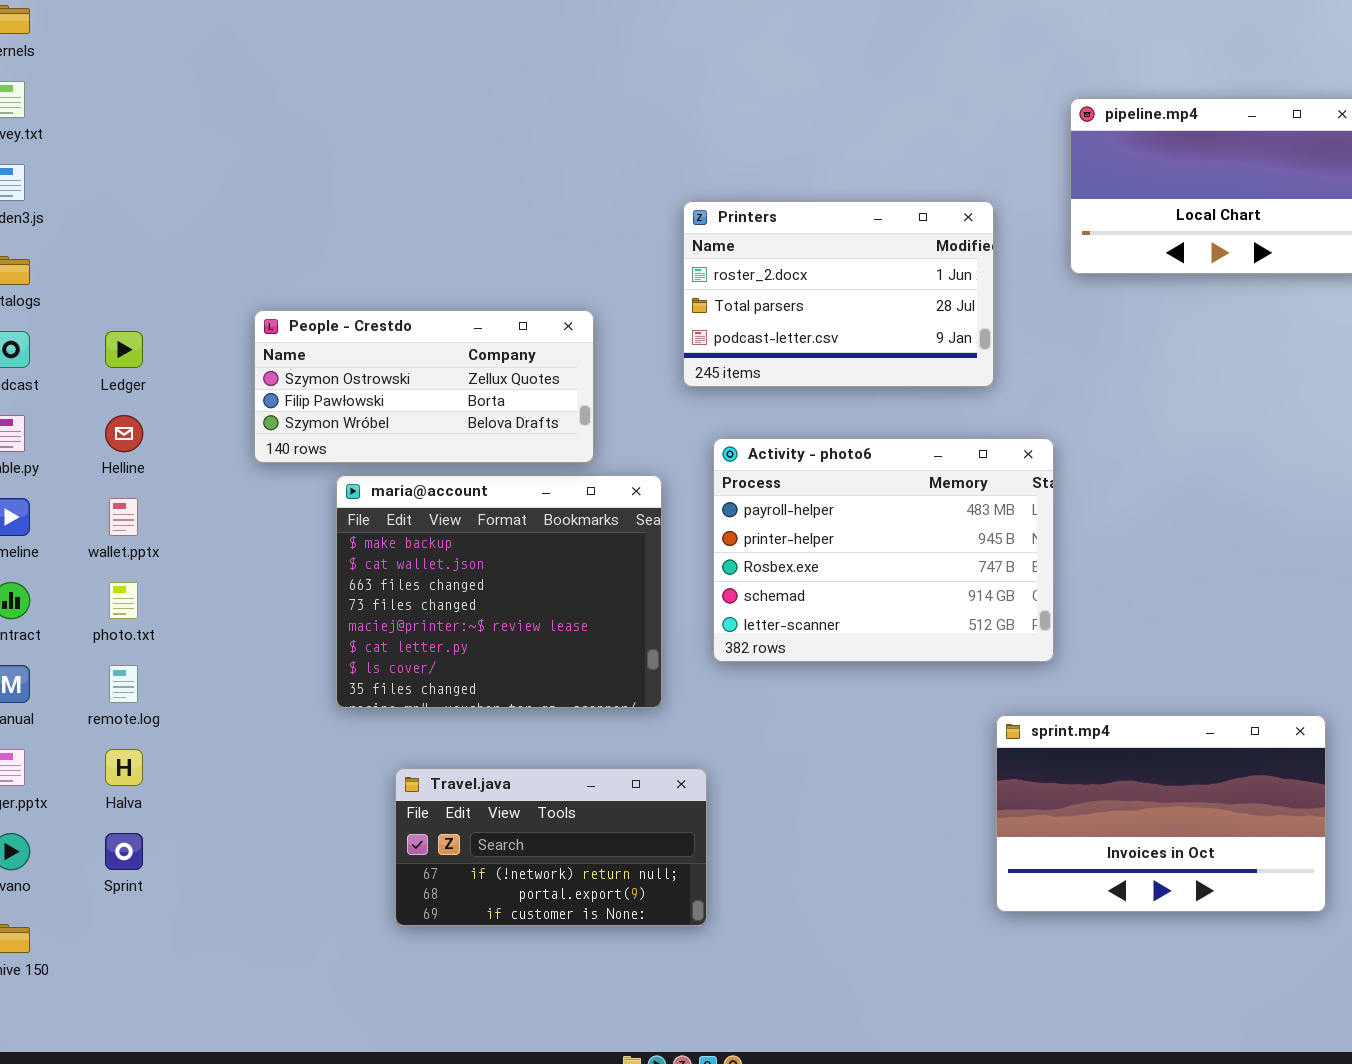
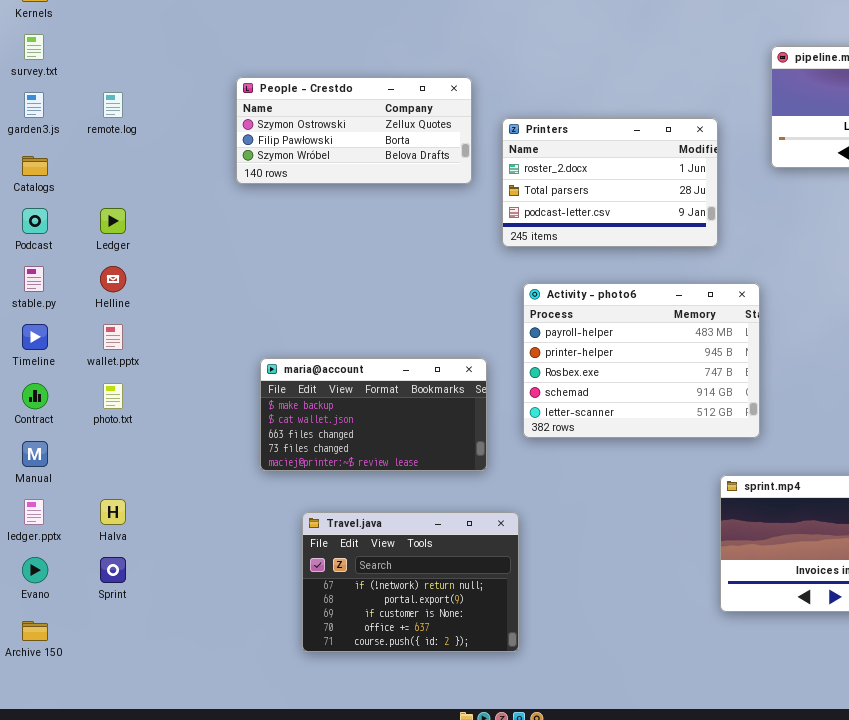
People - Crestdo: [254,310,594,463] -> [236,77,472,184], moved
maria@account: [336,475,662,708] -> [260,358,487,471], resized
remote.log: [109,665,138,703] -> [103,92,123,118], moved
Travel.java: [395,768,707,926] -> [302,512,519,652], resized

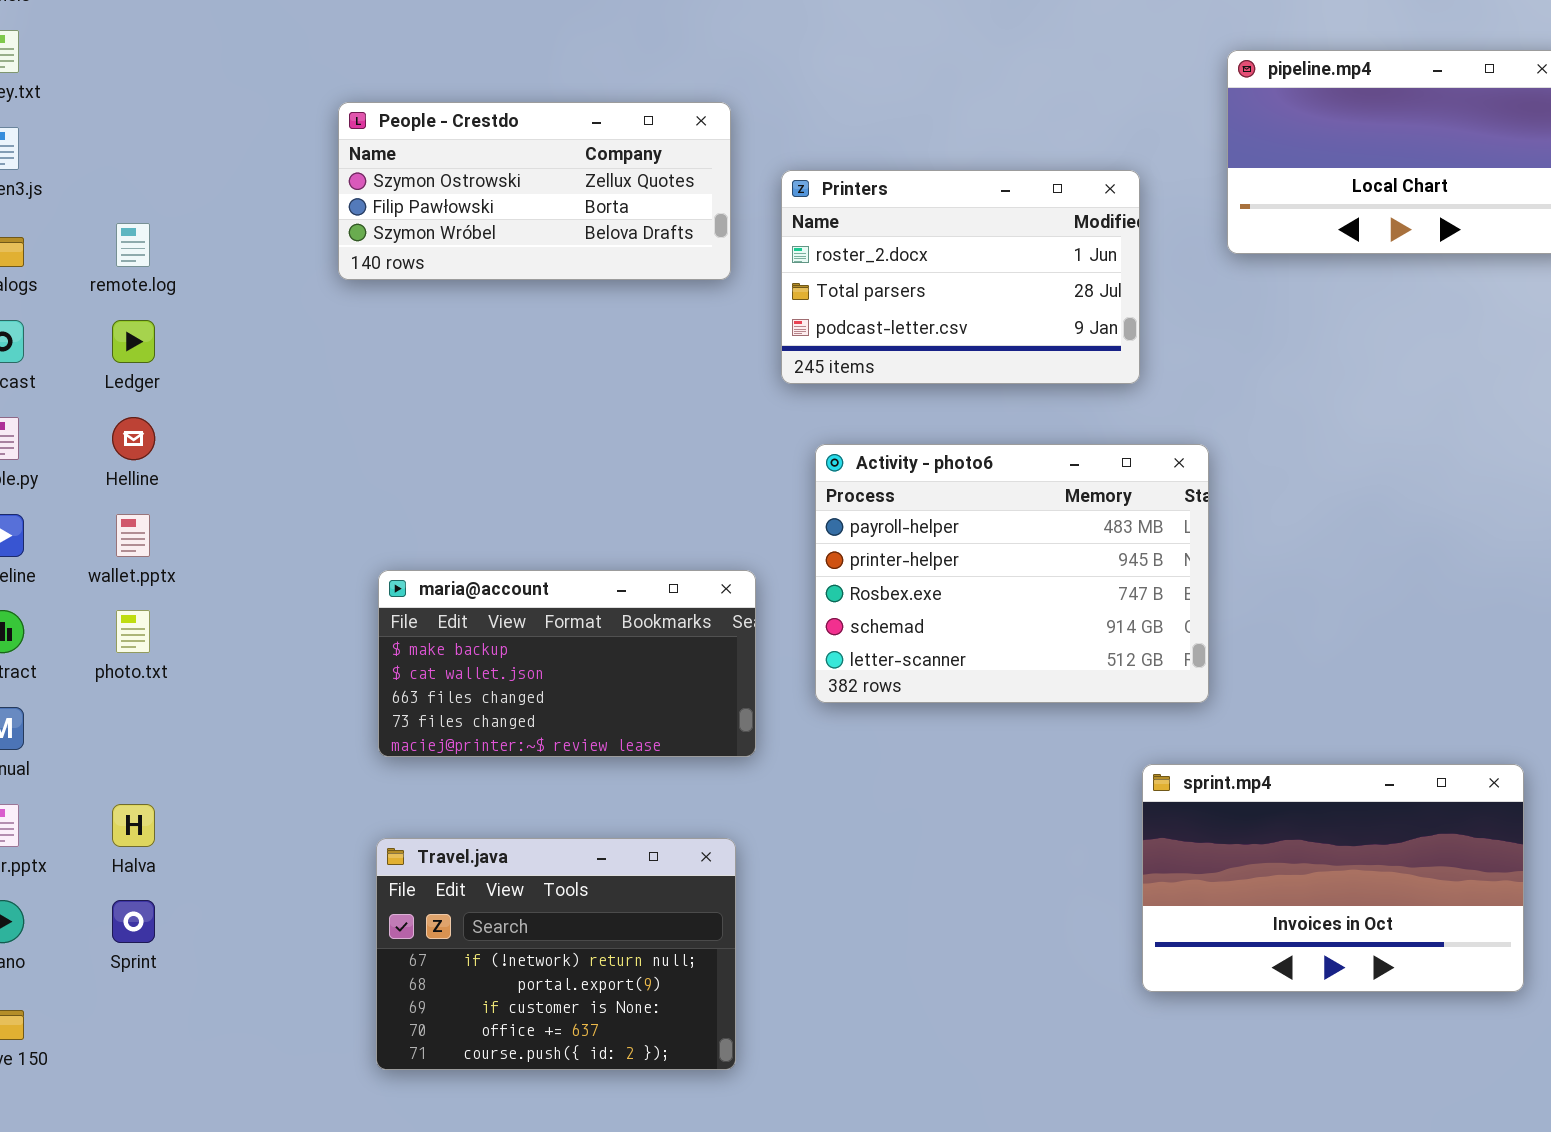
remote.log: [103,92,123,118] -> [116,223,150,267], moved
Travel.java: [302,512,519,652] -> [376,838,736,1070], moved

